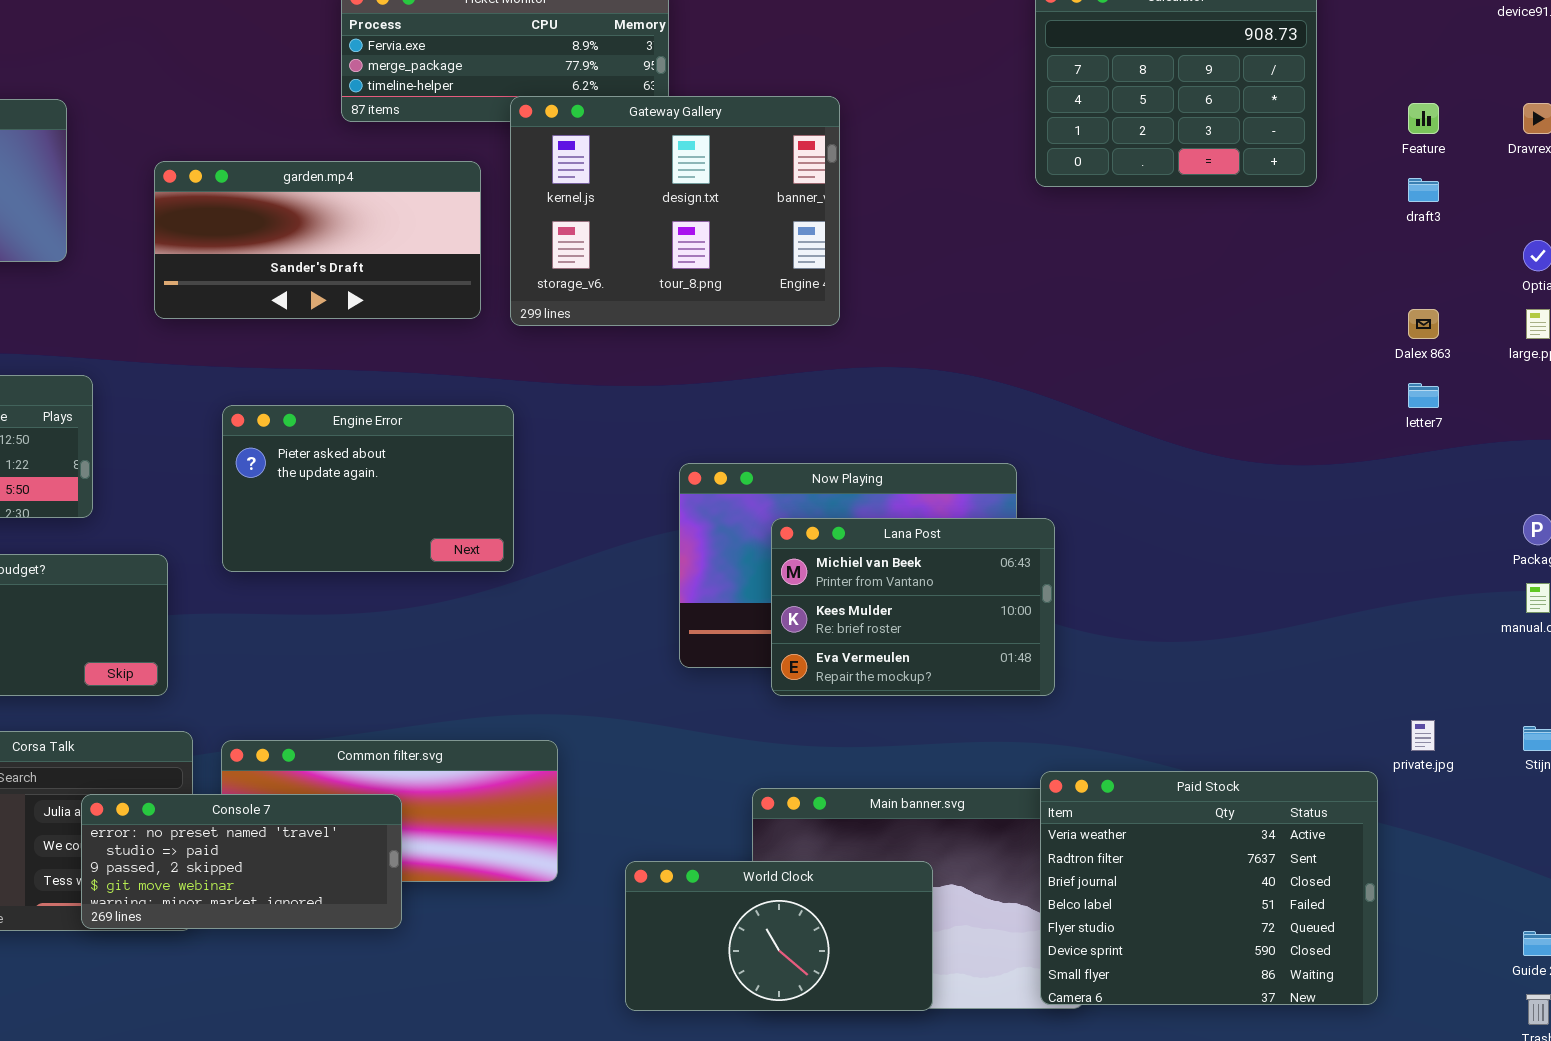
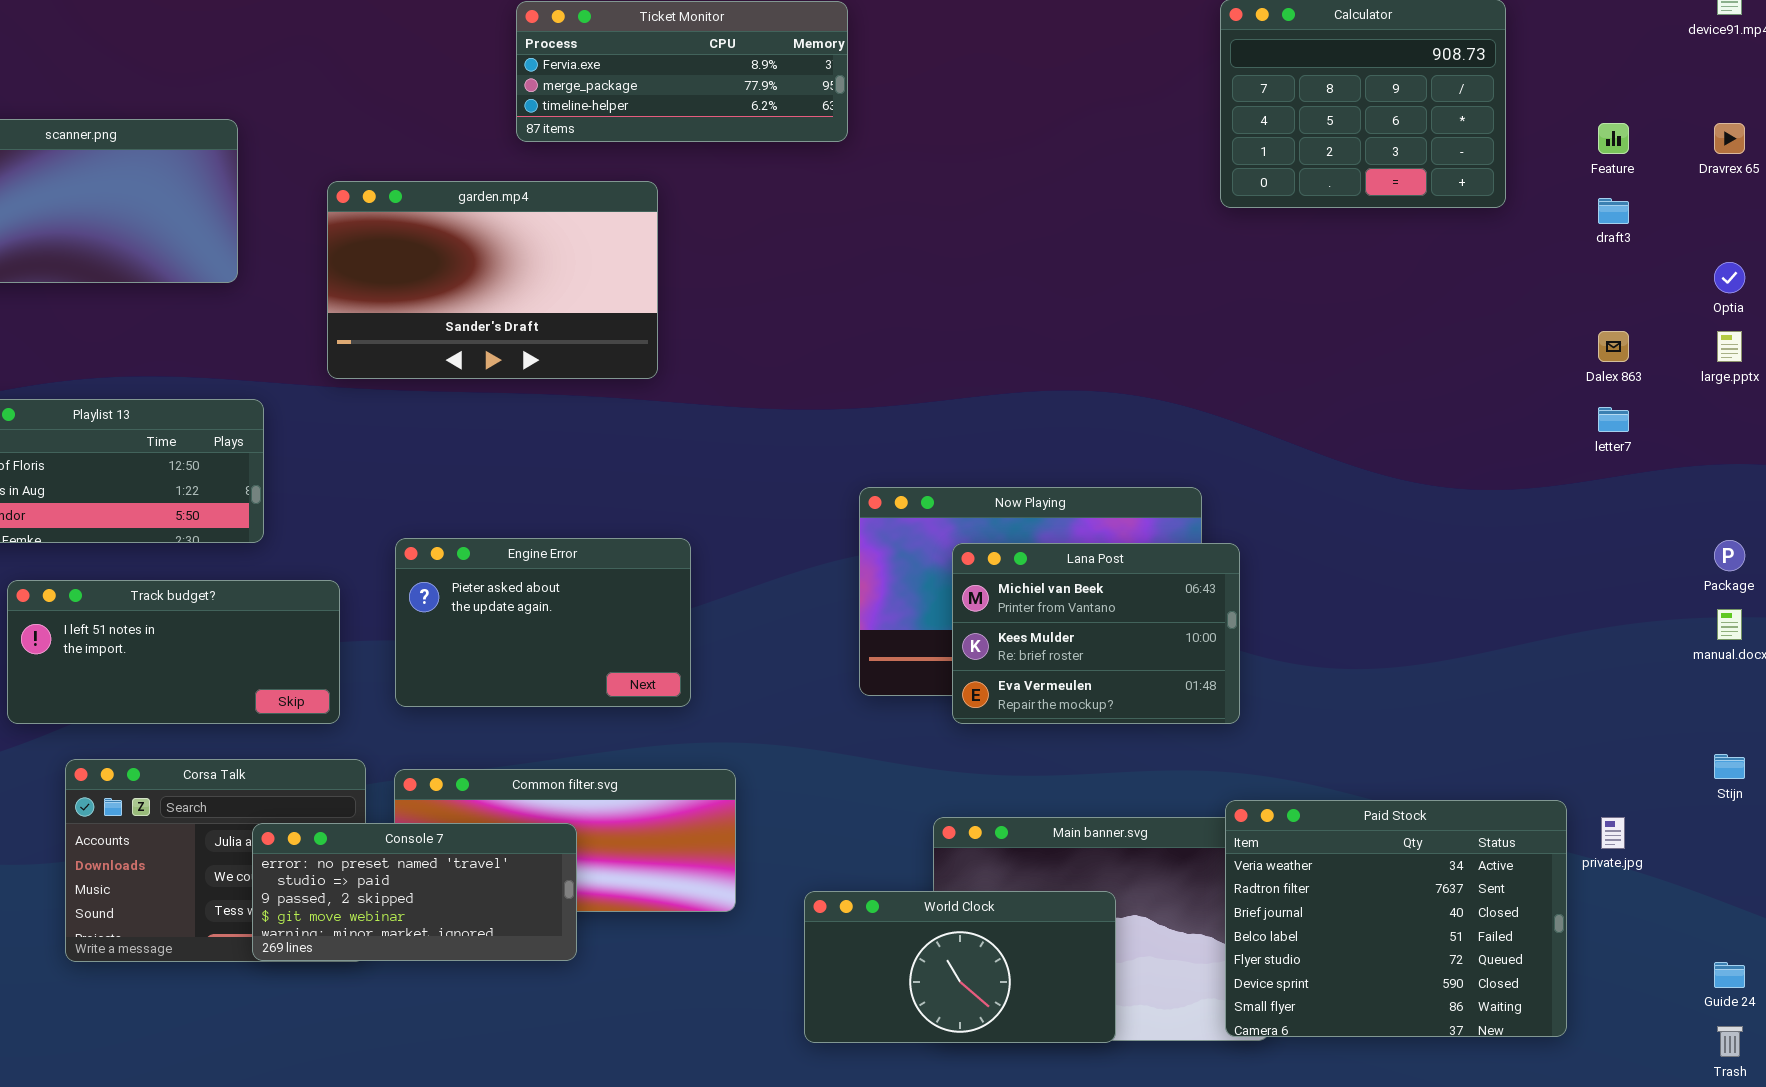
Gateway Gallery: [510,96,840,326] -> none, closed
garden.mp4: [154,161,481,319] -> [327,181,658,379], resized
Engine Error: [222,405,514,572] -> [395,538,691,707], moved
private.jpg: [1411,720,1435,751] -> [1601,817,1625,849], moved

